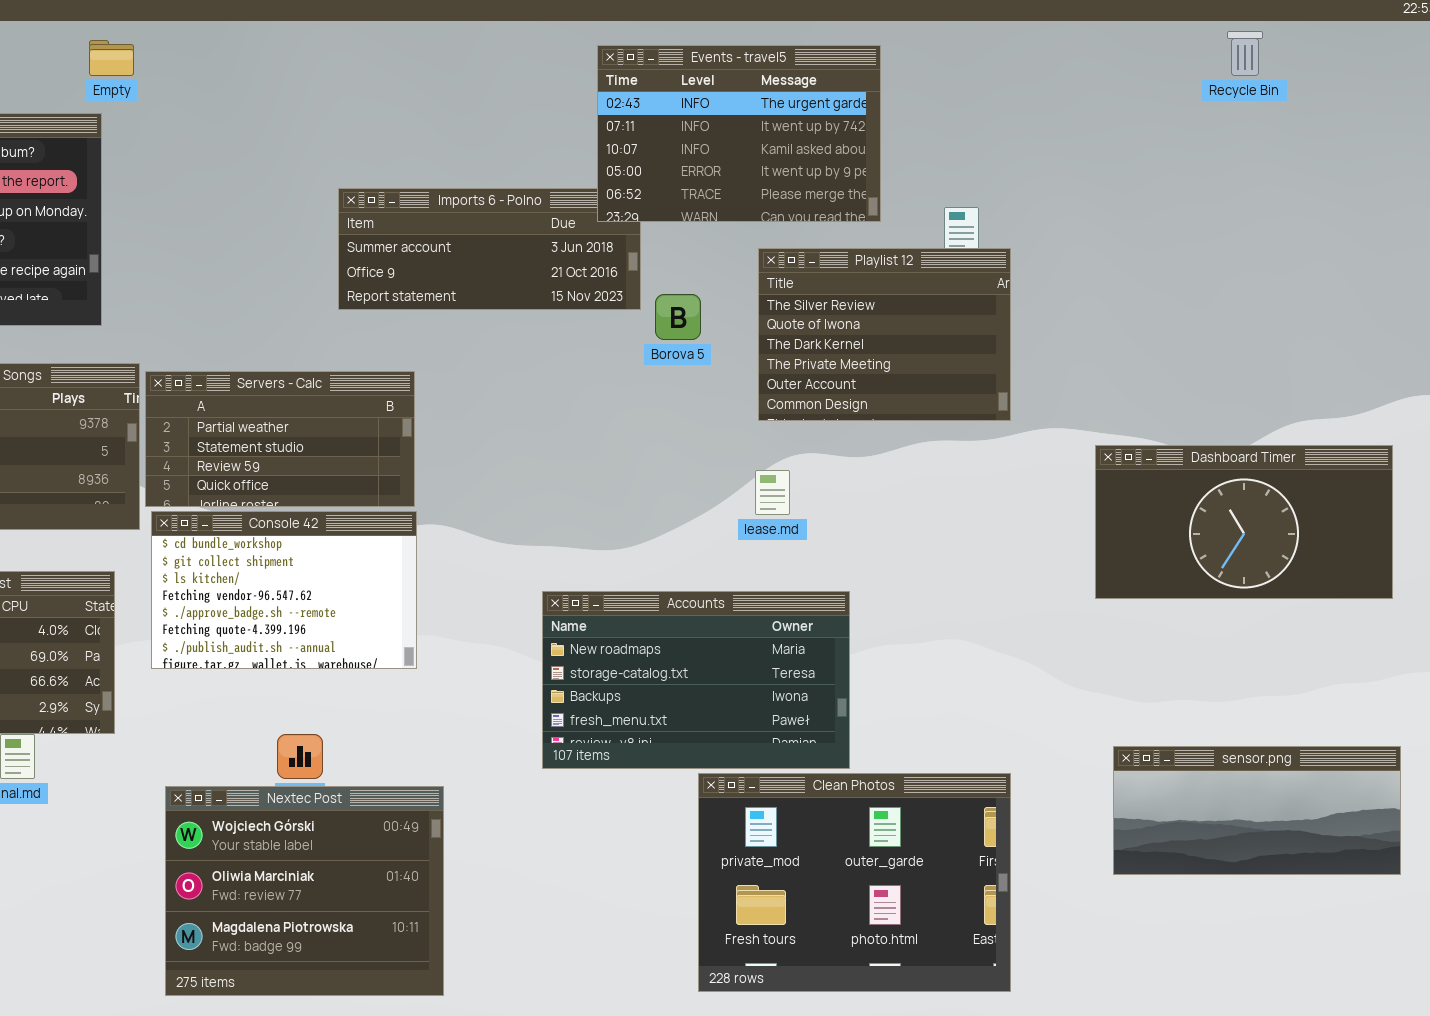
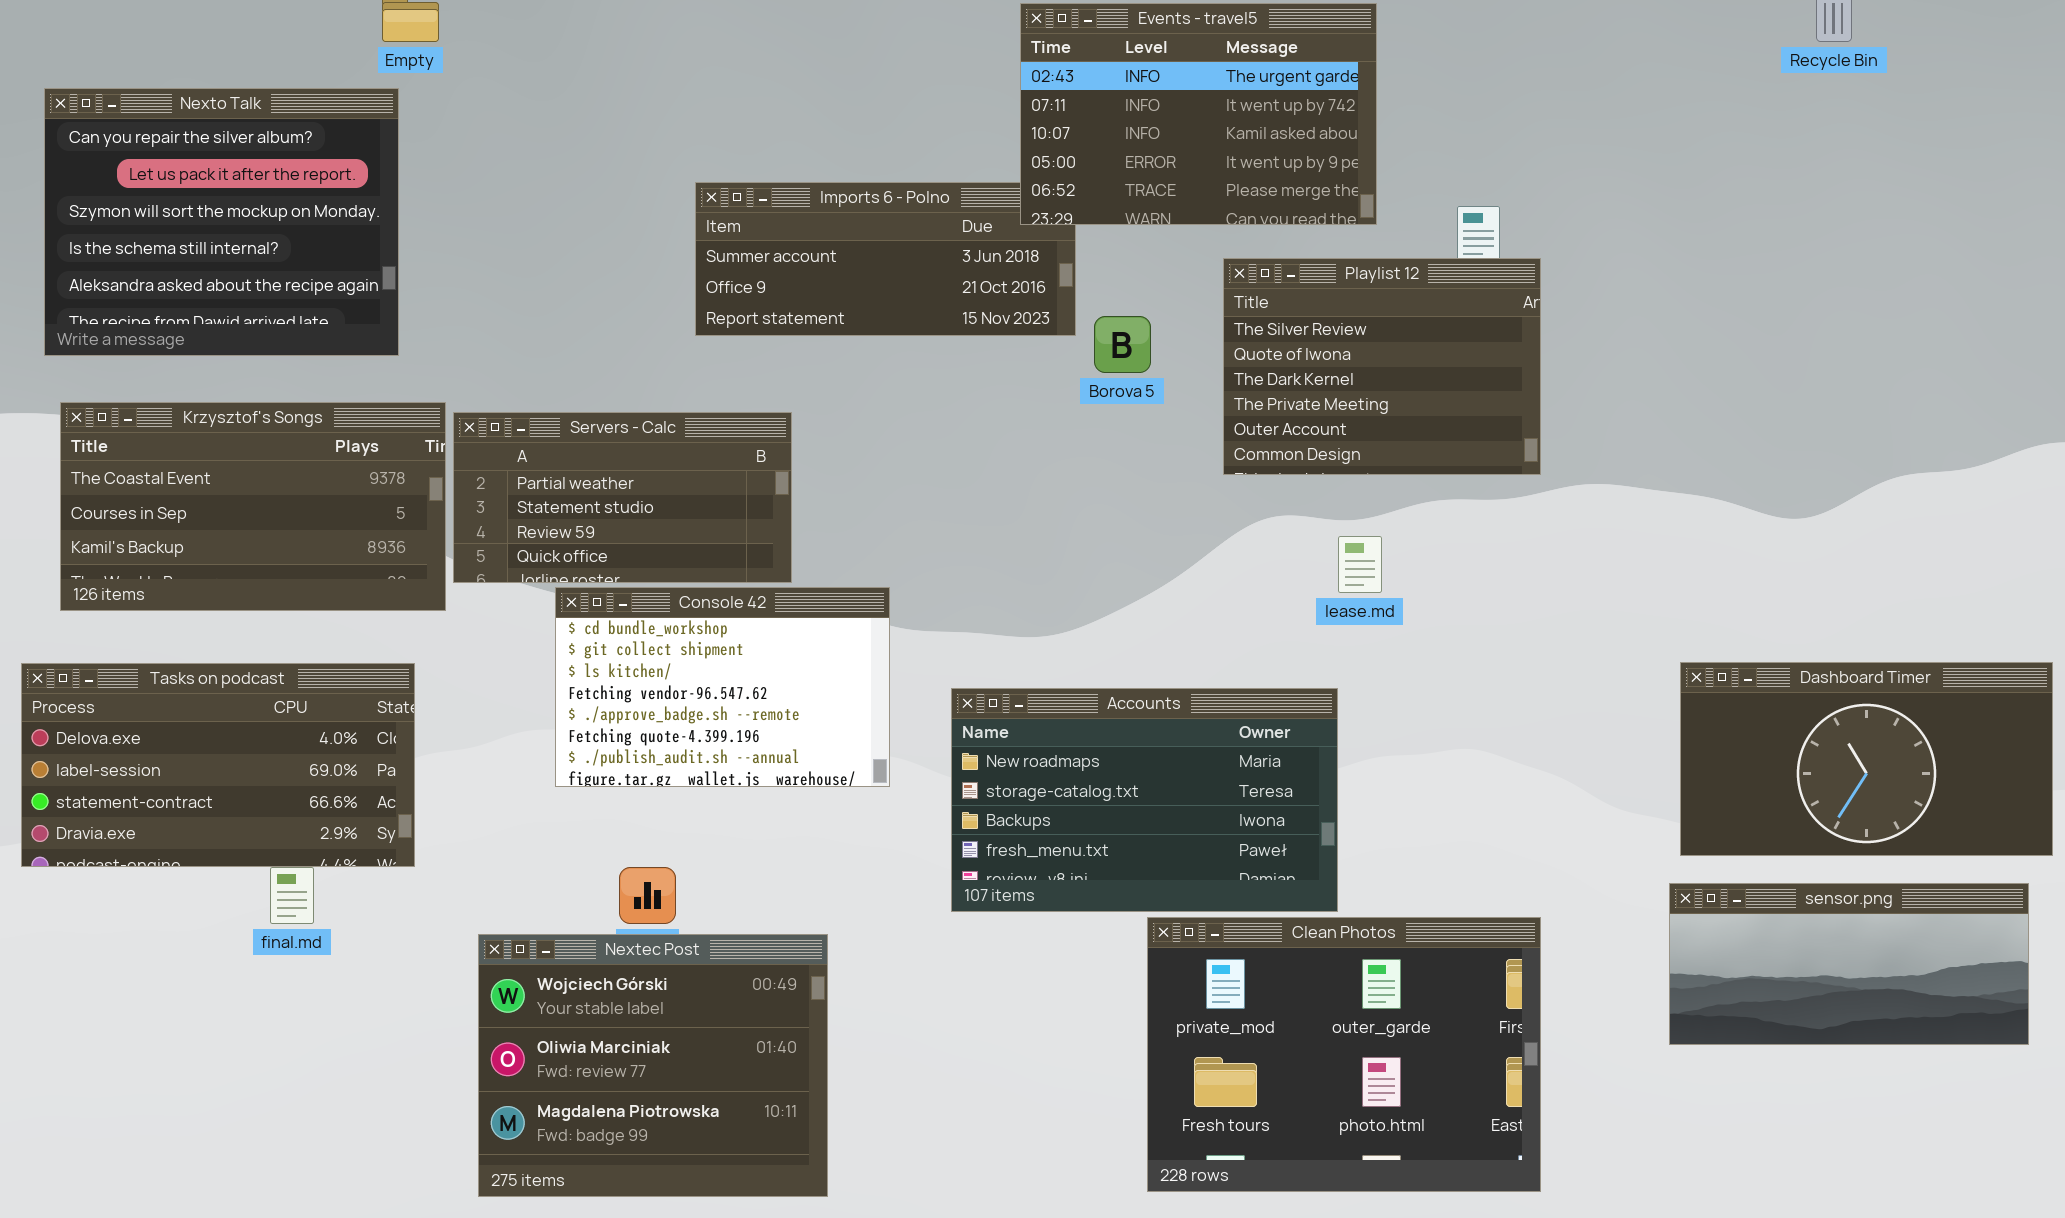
Dashboard Timer: [1095,445,1393,599] -> [1680,662,2053,856], moved
lease.md: [755,470,790,515] -> [1338,536,1382,593], moved
Console 42: [151,511,417,669] -> [555,587,890,787], moved

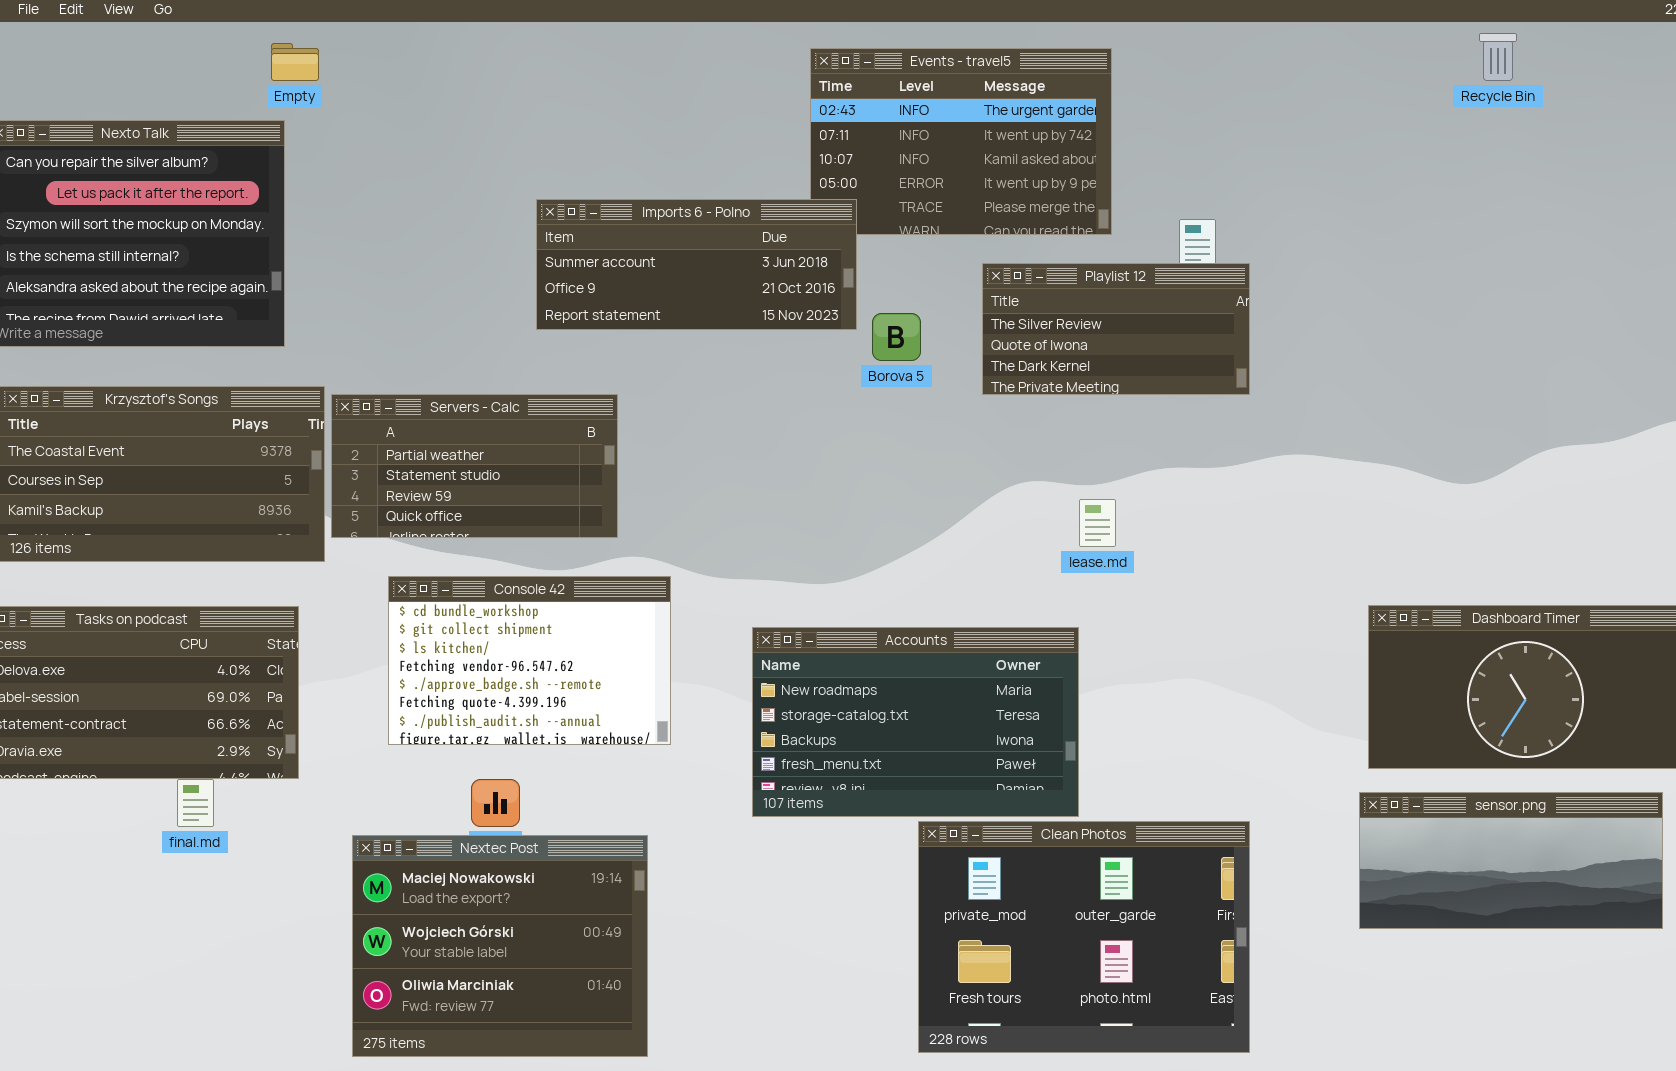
Imports 6 - Polno: [695,182,1076,336] -> [536,199,857,330], raised
Playlist 12: [1223,258,1541,475] -> [982,263,1250,395], resized
Console 42: [555,587,890,787] -> [388,576,671,745], moved
Nextec Post: [478,934,828,1197] -> [352,835,648,1057], scrolled up 1 row

